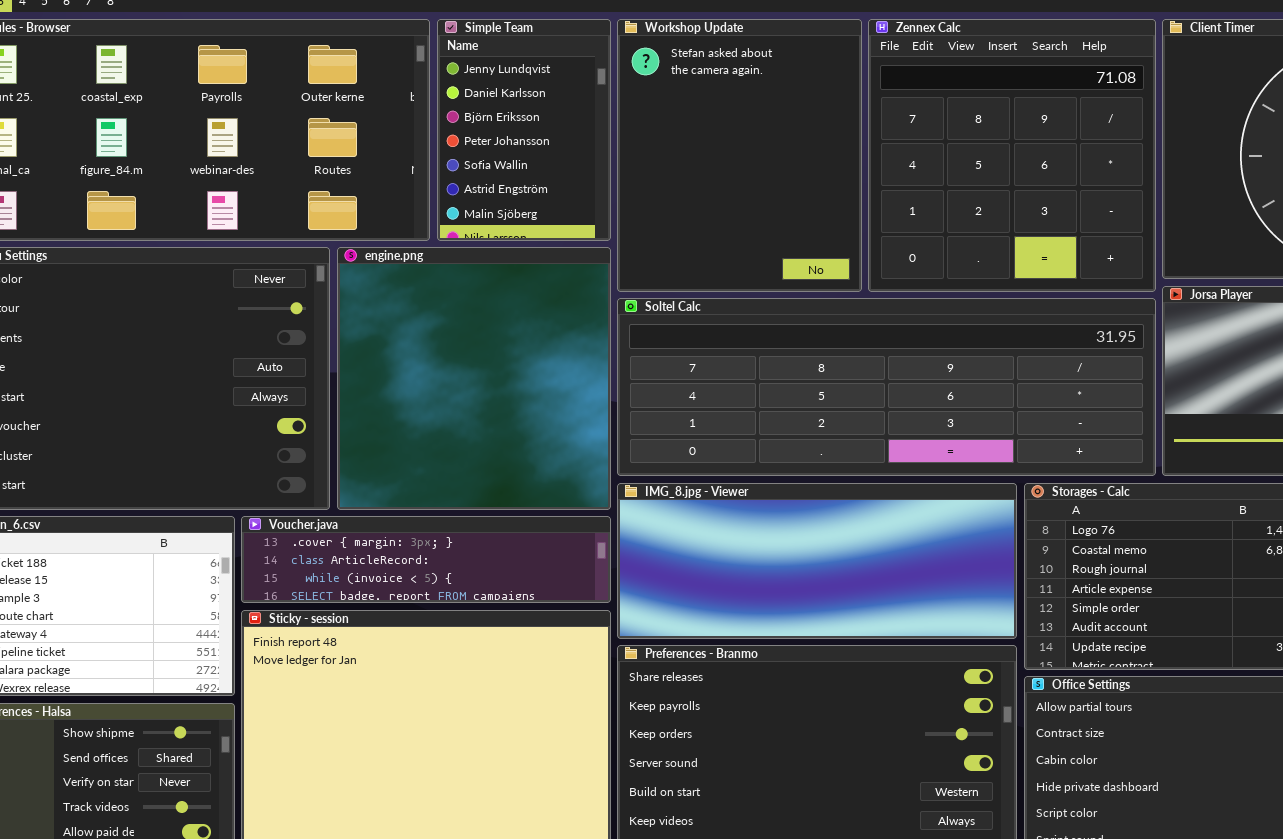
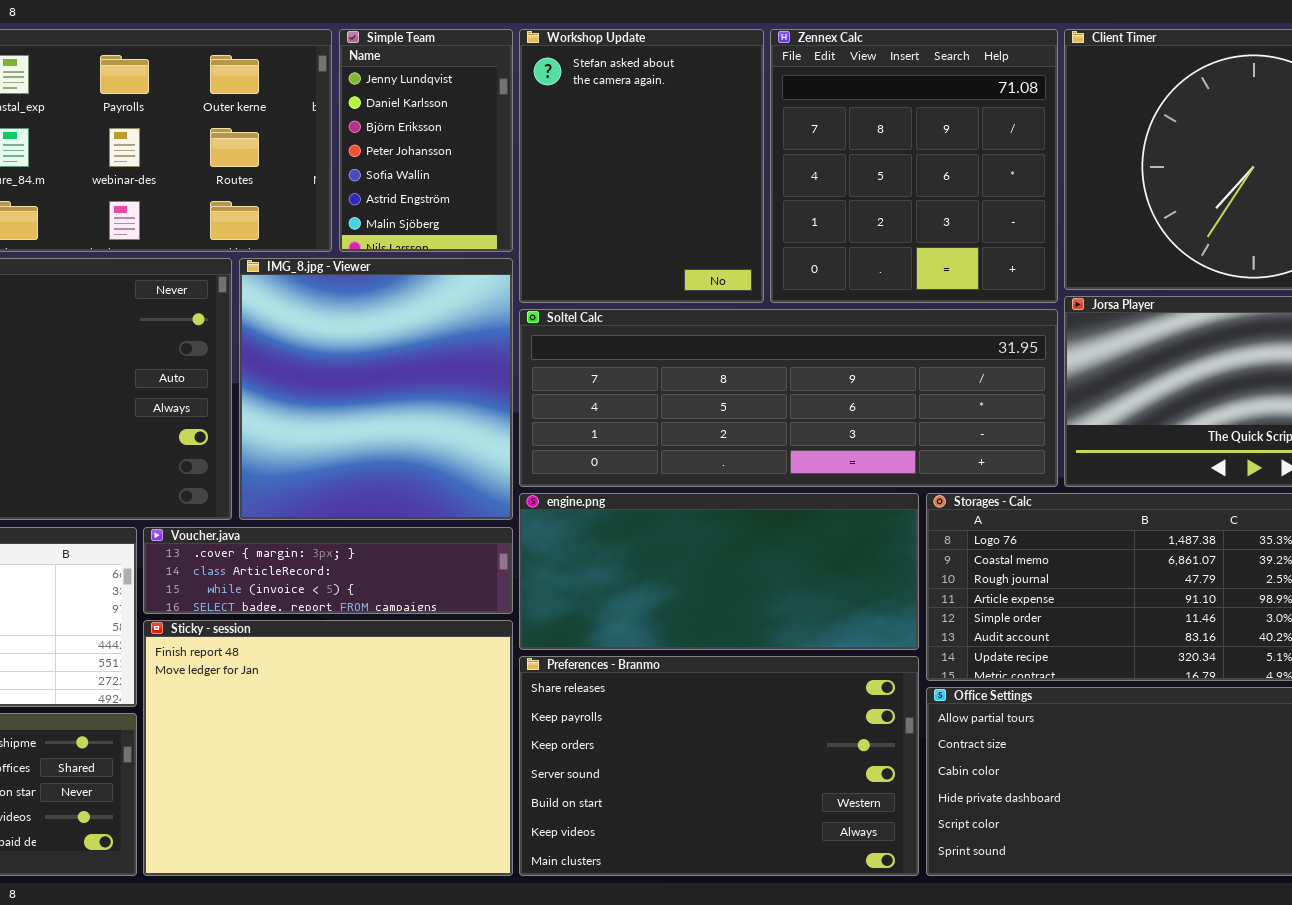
engine.png: [337,247,611,510] -> [519,493,919,650], moved, resized
IMG_8.jpg - Viewer: [617,483,1017,639] -> [239,258,513,520], moved, resized

